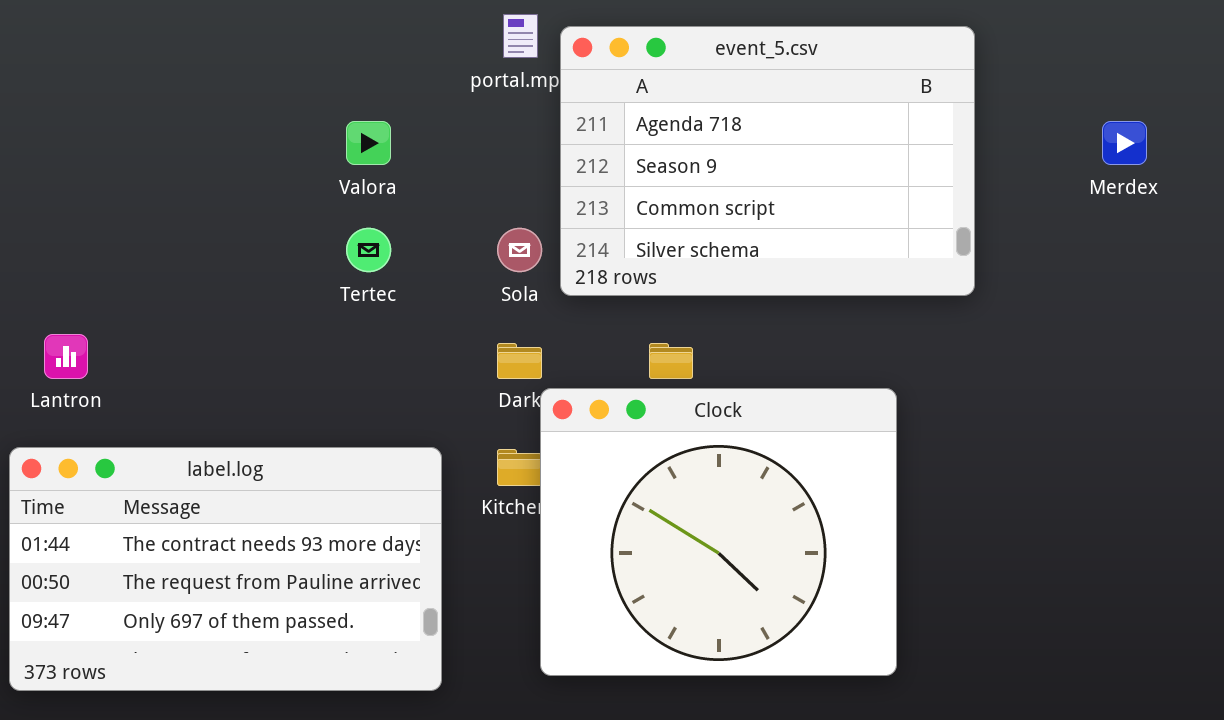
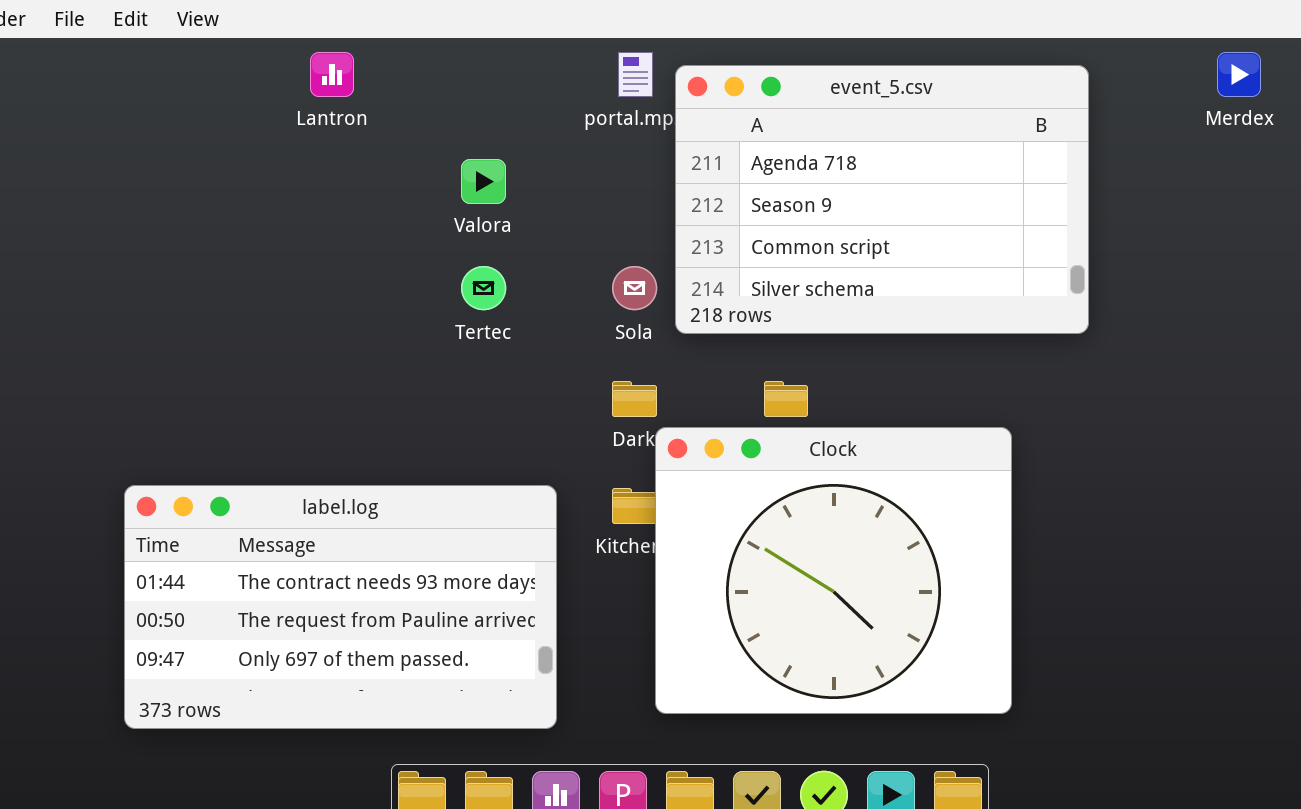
Merdex: [1102,121,1147,165] -> [1217,52,1261,97], moved
Lantron: [44,334,88,379] -> [310,52,354,97], moved

